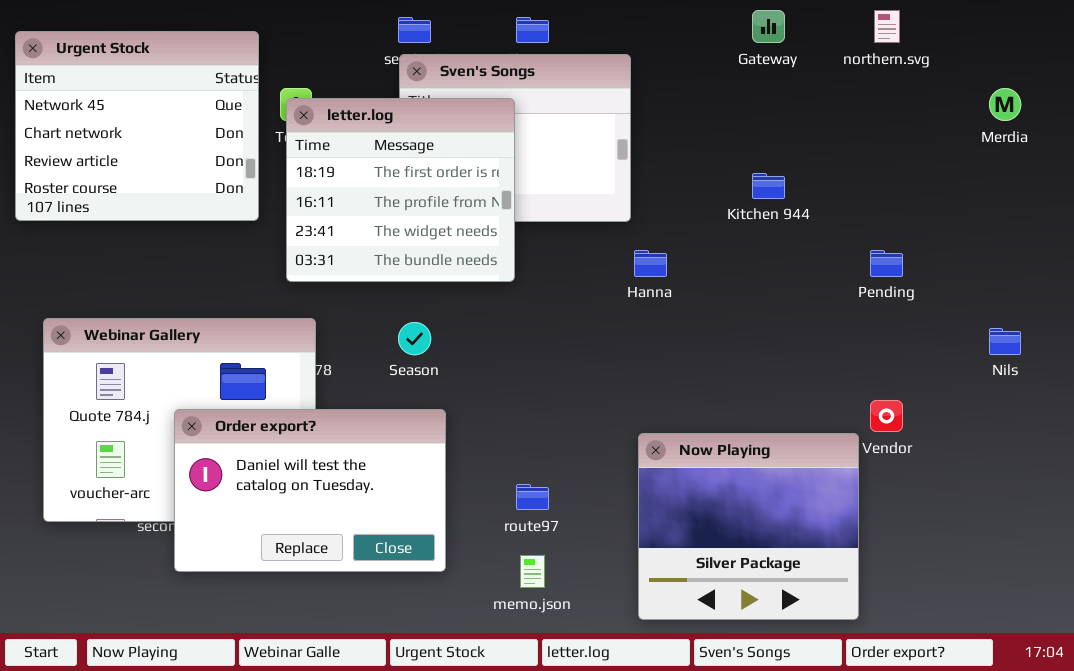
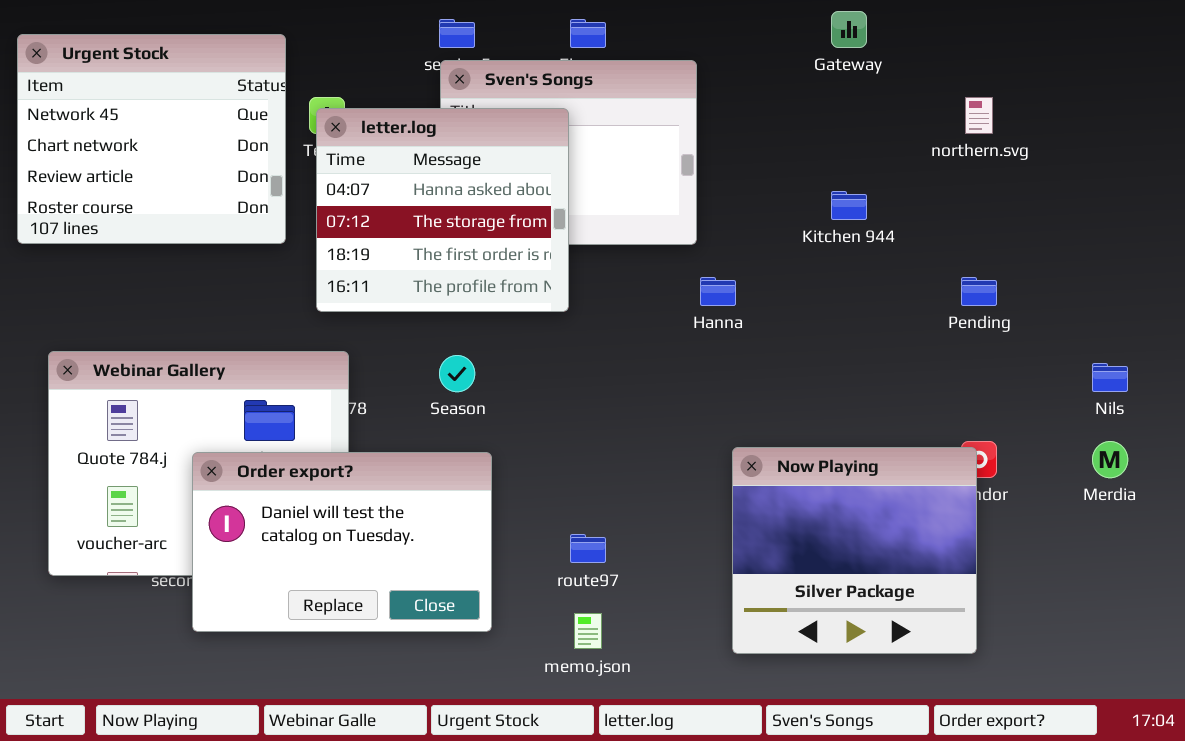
northern.svg: [874,10,900,43] -> [965,97,993,134], moved
Merdia: [989,88,1021,121] -> [1092,441,1128,478], moved
letter.log: [286,98,515,282] -> [316,108,569,312], scrolled up 2 rows
Now Playing: [638,433,859,620] -> [732,447,977,654], moved

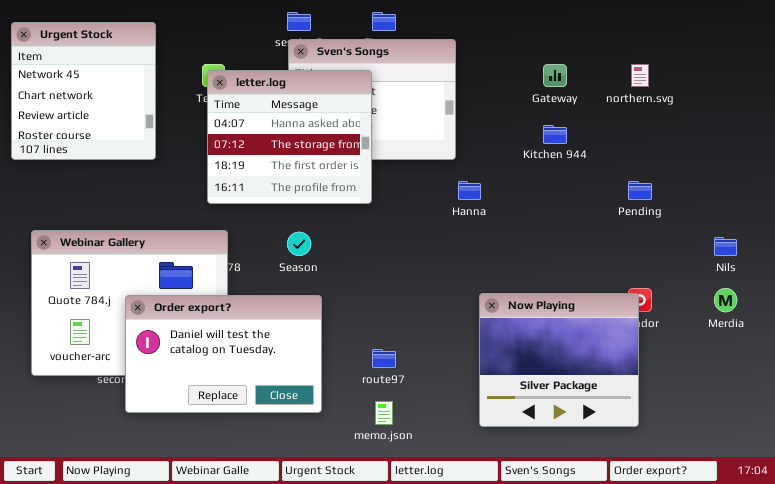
Gateway: [831,11,867,48] -> [543,64,567,87], moved
Urgent Stock: [17,34,286,244] -> [11,22,156,160], resized

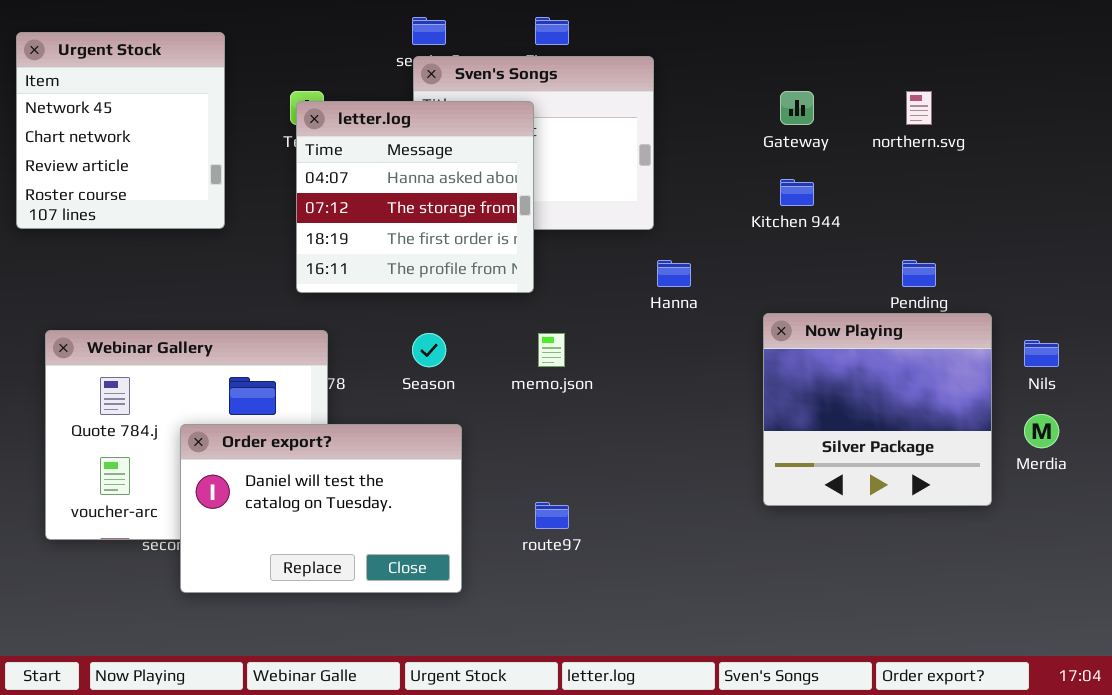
Now Playing: [479,293,639,427] -> [763,313,992,506], moved
memo.json: [375,401,393,425] -> [538,333,565,367], moved

